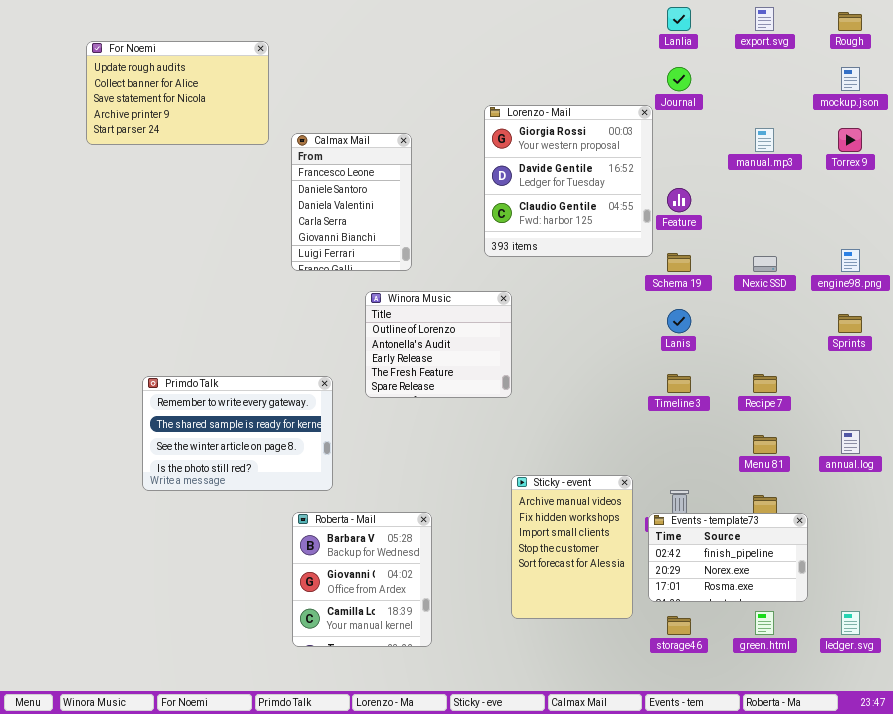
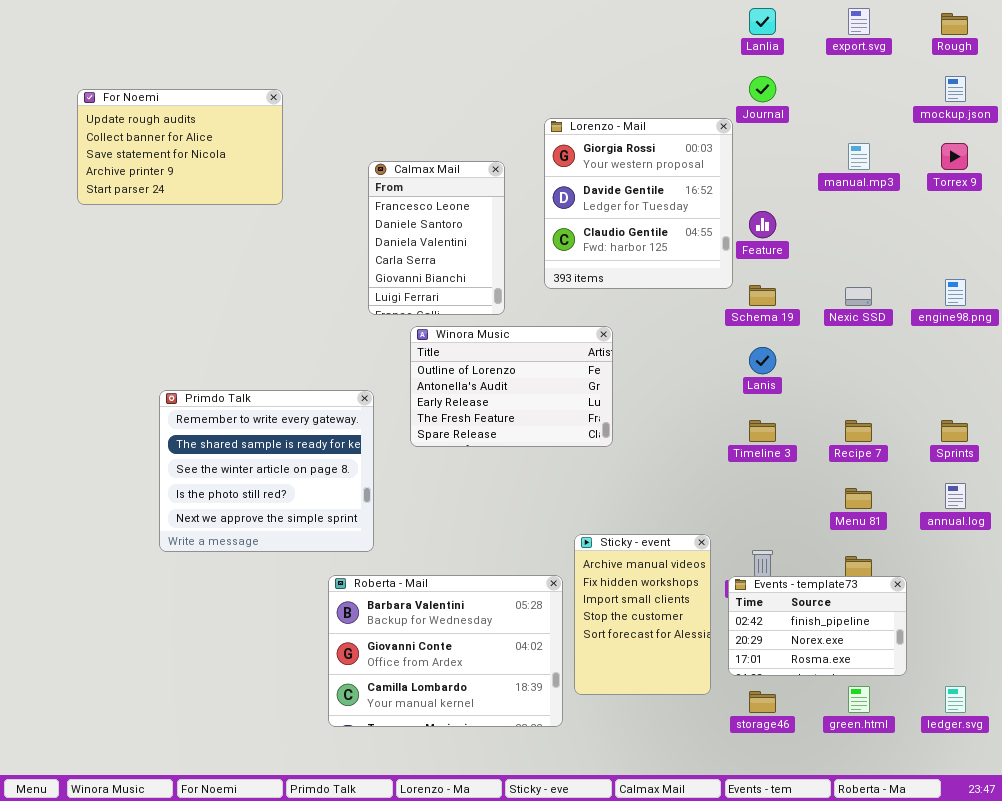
For Noemi: [86,41,269,145] -> [77,89,283,205], moved
Calmax Mail: [291,133,412,271] -> [368,161,505,315], moved
Winora Music: [365,291,512,398] -> [410,326,613,447], resized
Sprints: [838,314,862,333] -> [941,420,968,442], moved
Primdo Talk: [142,376,333,491] -> [159,390,374,552], resized
Roberta - Mail: [292,512,432,647] -> [328,575,563,727], resized

